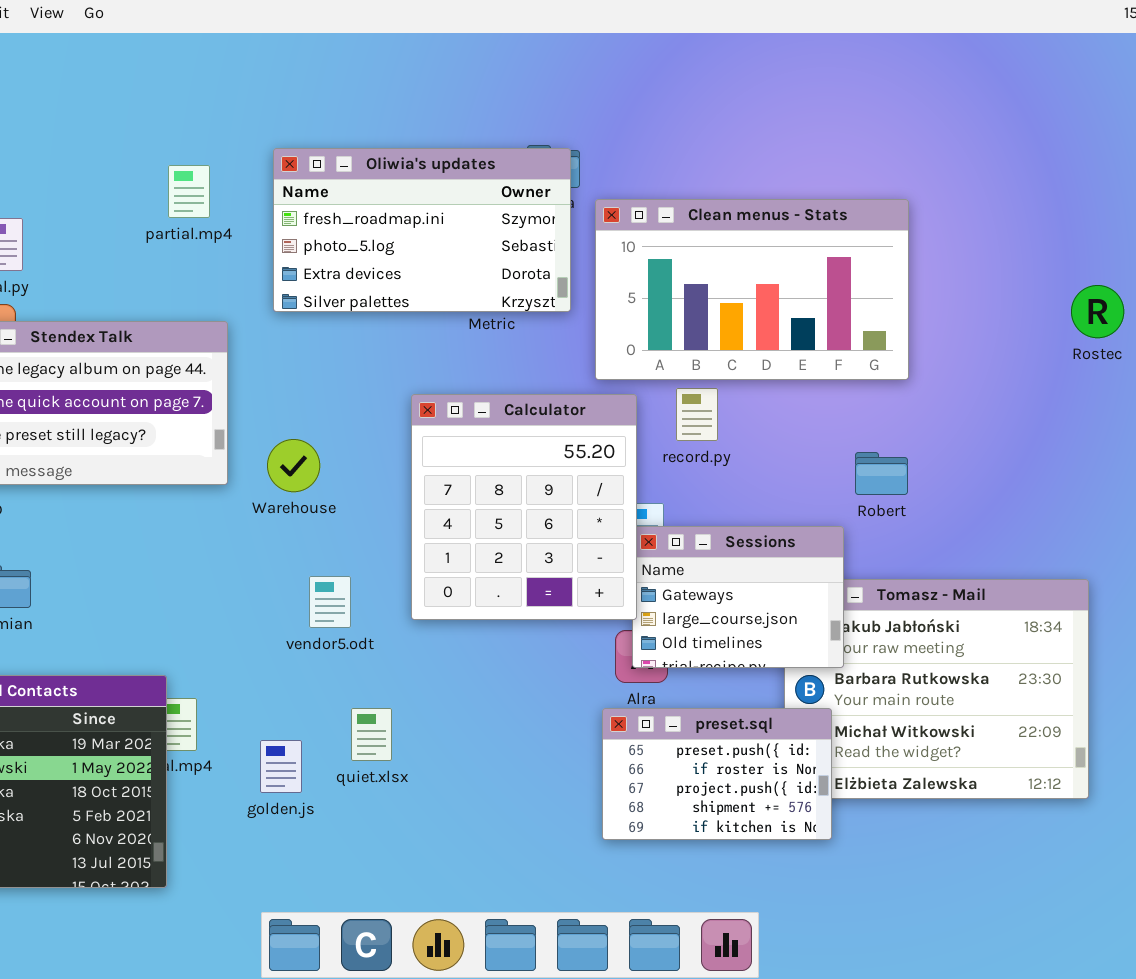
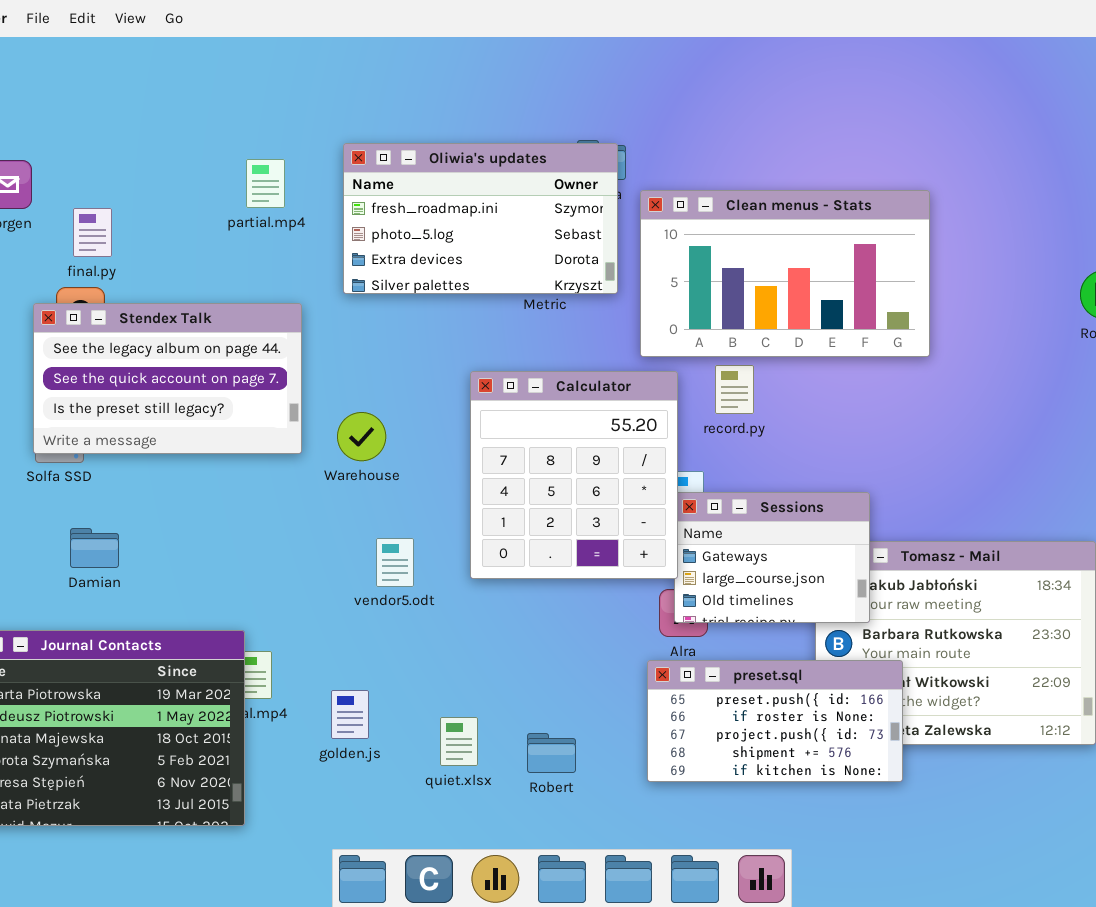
Robert: [855,452,908,495] -> [527,733,576,773], moved
quiet.xlsx: [351,708,392,761] -> [440,717,478,766], moved
preset.sql: [602,708,832,840] -> [647,660,903,782], resized

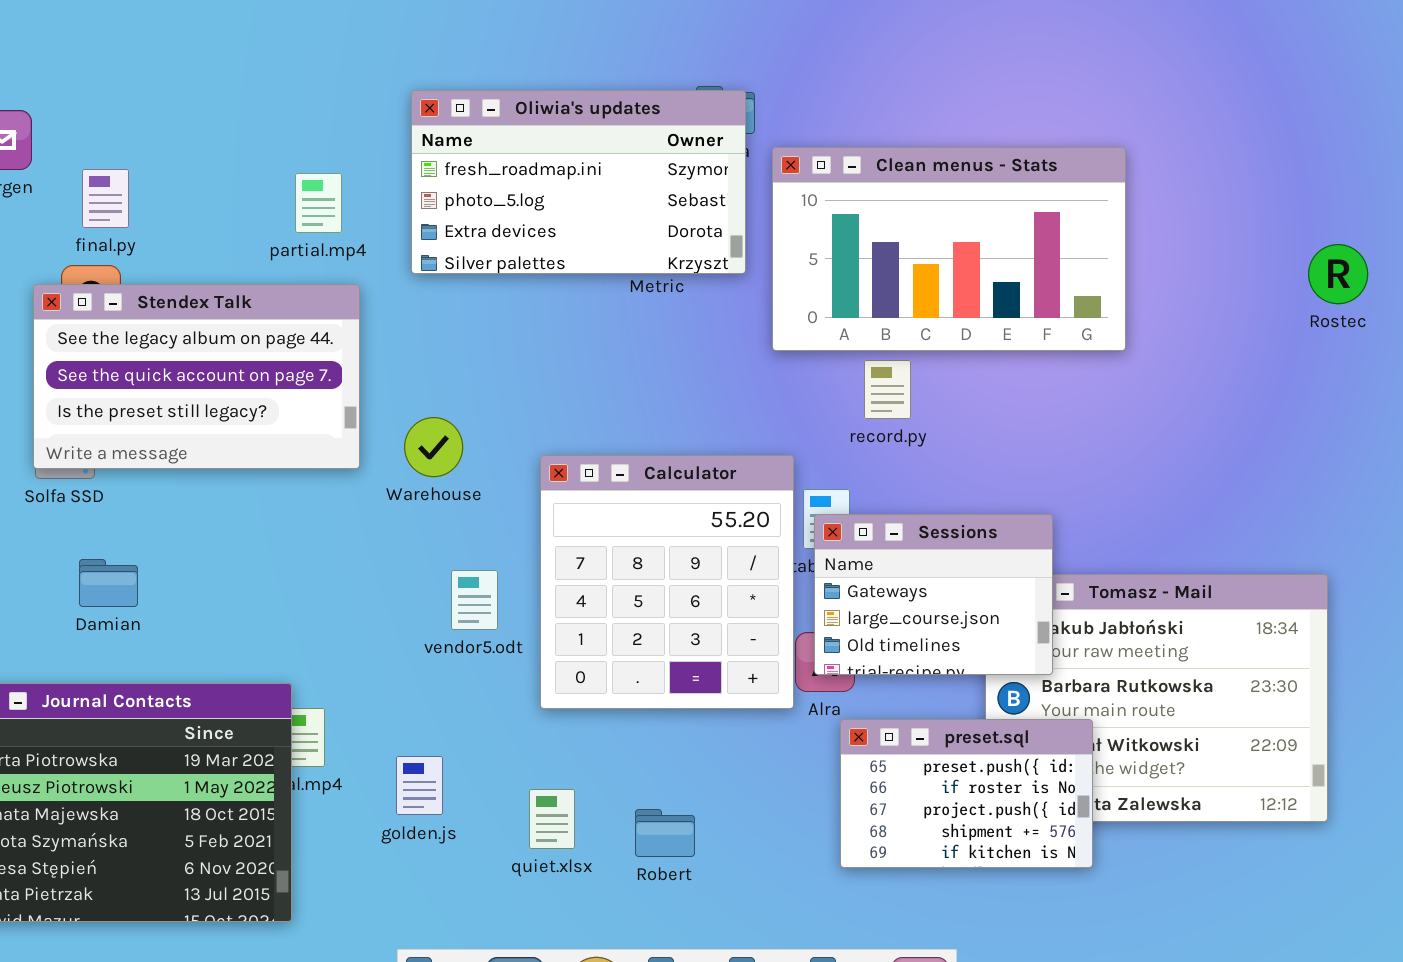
partial.mp4: [246,159,285,208] -> [295,173,342,233], moved
Calculator: [470,371,678,579] -> [540,455,794,709], moved
preset.sql: [647,660,903,782] -> [840,719,1093,868], resized

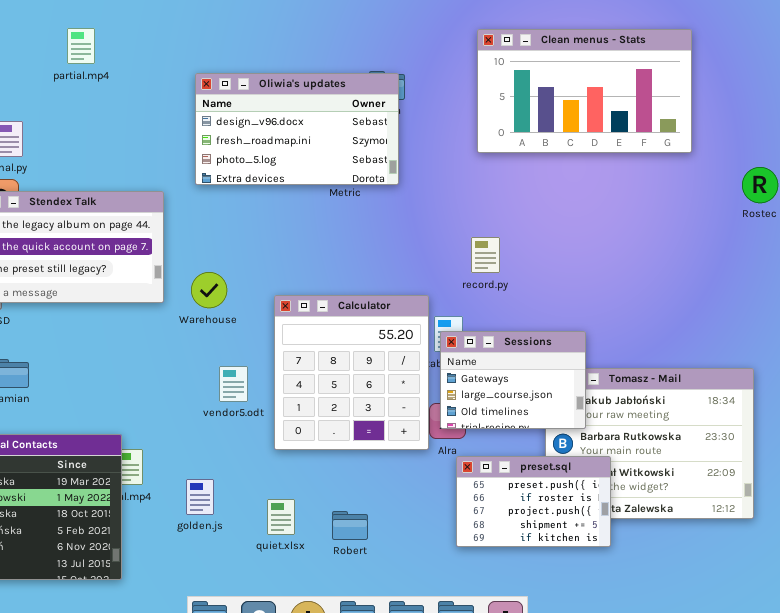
Oliwia's updates: [411,90,746,274] -> [195,73,399,185], scrolled up 1 row
Clean menus - Stats: [772,147,1126,351] -> [477,29,692,153], moved
partial.mp4: [295,173,342,233] -> [67,28,95,64], moved

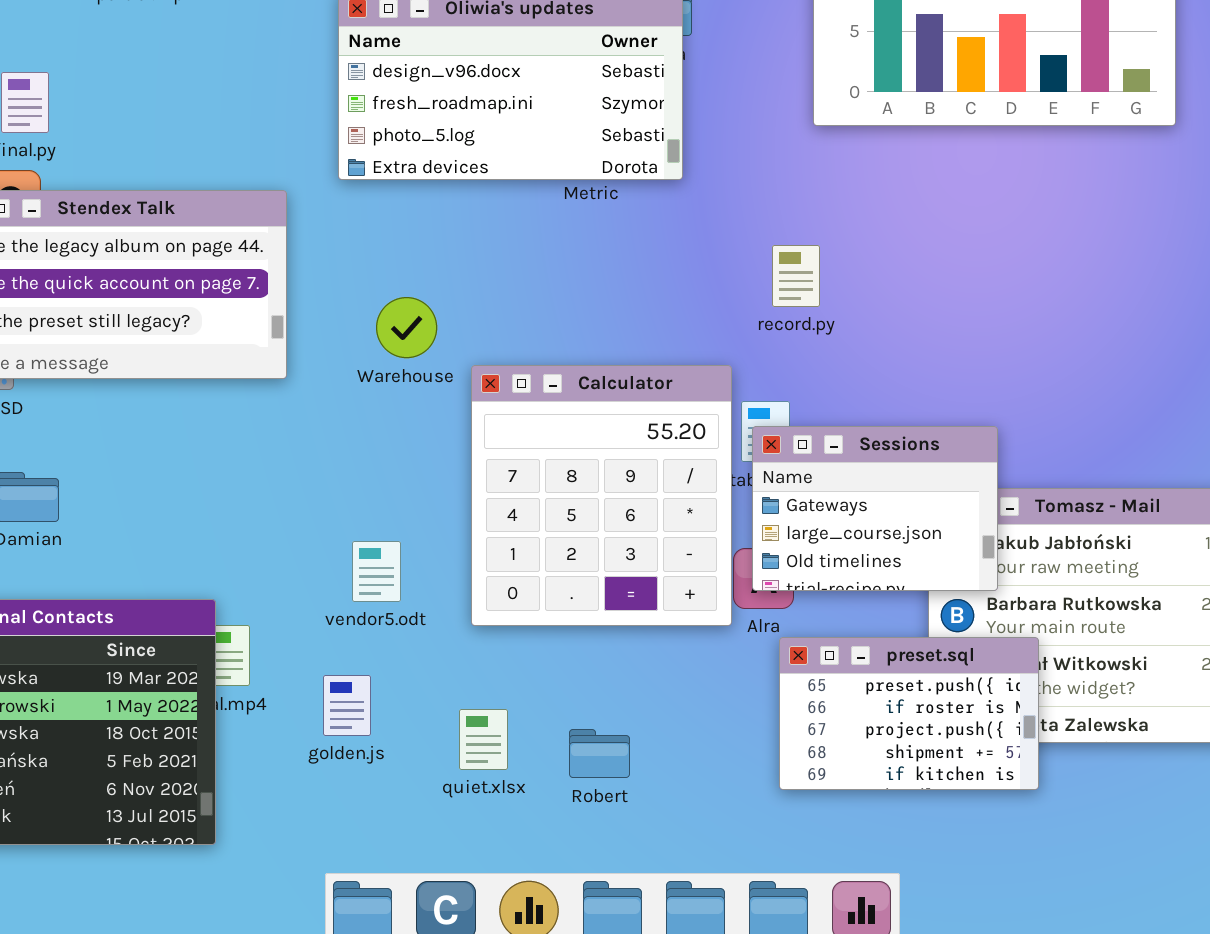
record.py: [471,237,500,273] -> [772,245,820,307], moved
Warehouse: [191,272,227,308] -> [376,297,437,358], moved
vendor5.odt: [219,366,248,402] -> [352,541,401,602], moved

